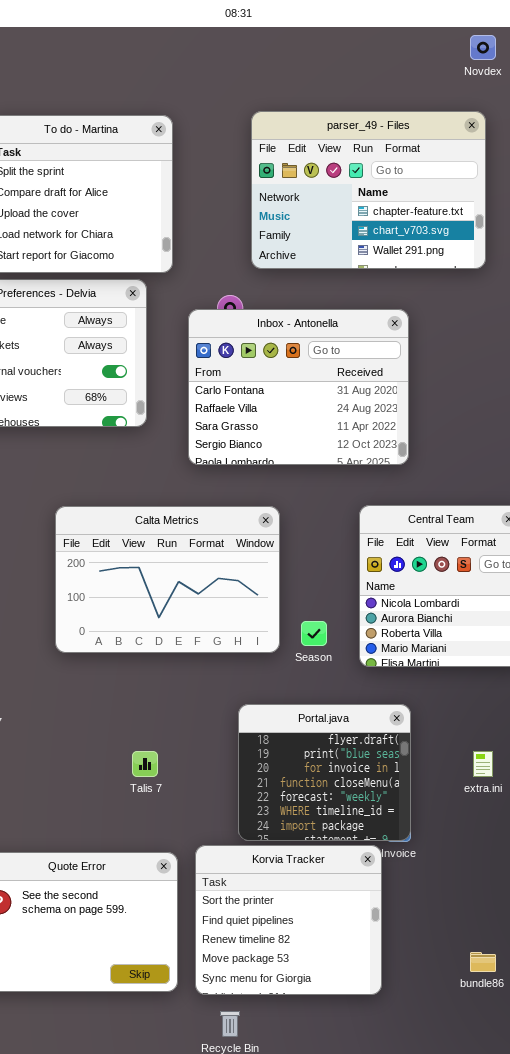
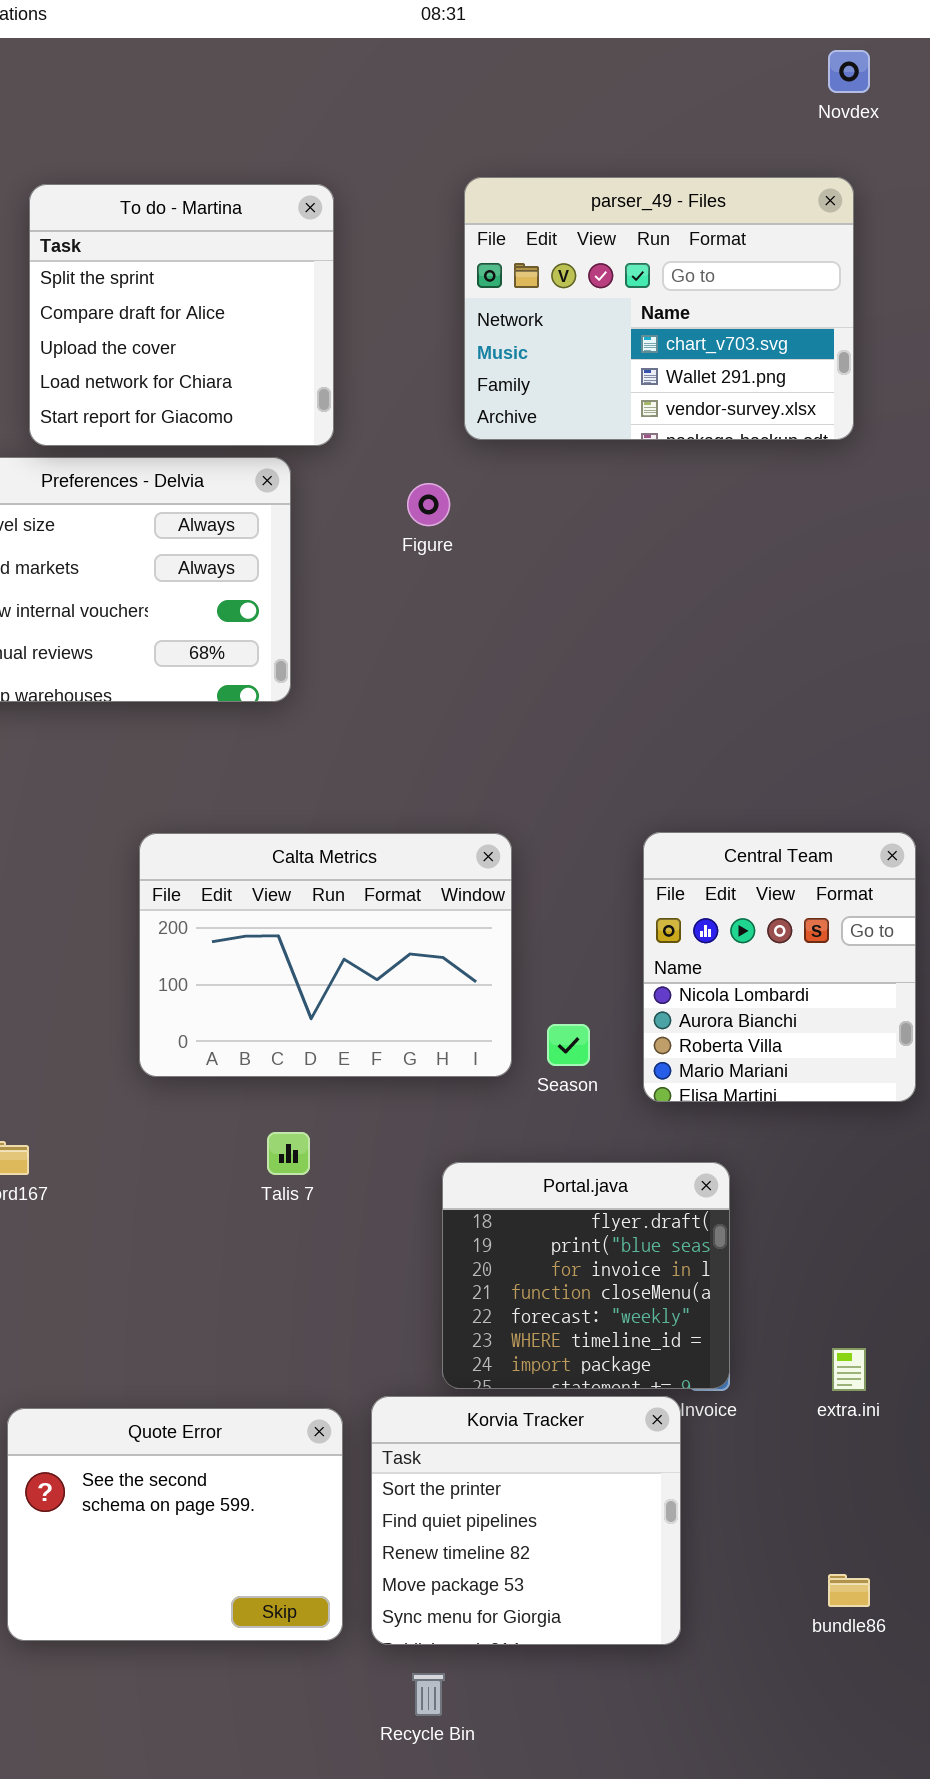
parser_49 - Files: [251,111,486,269] -> [464,177,854,440], scrolled down 1 row
Inbox - Antonella: [188,309,409,465] -> none, closed
Talis 7: [132,751,158,777] -> [267,1132,310,1175], moved
extra.ini: [473,751,493,777] -> [832,1348,866,1391], moved

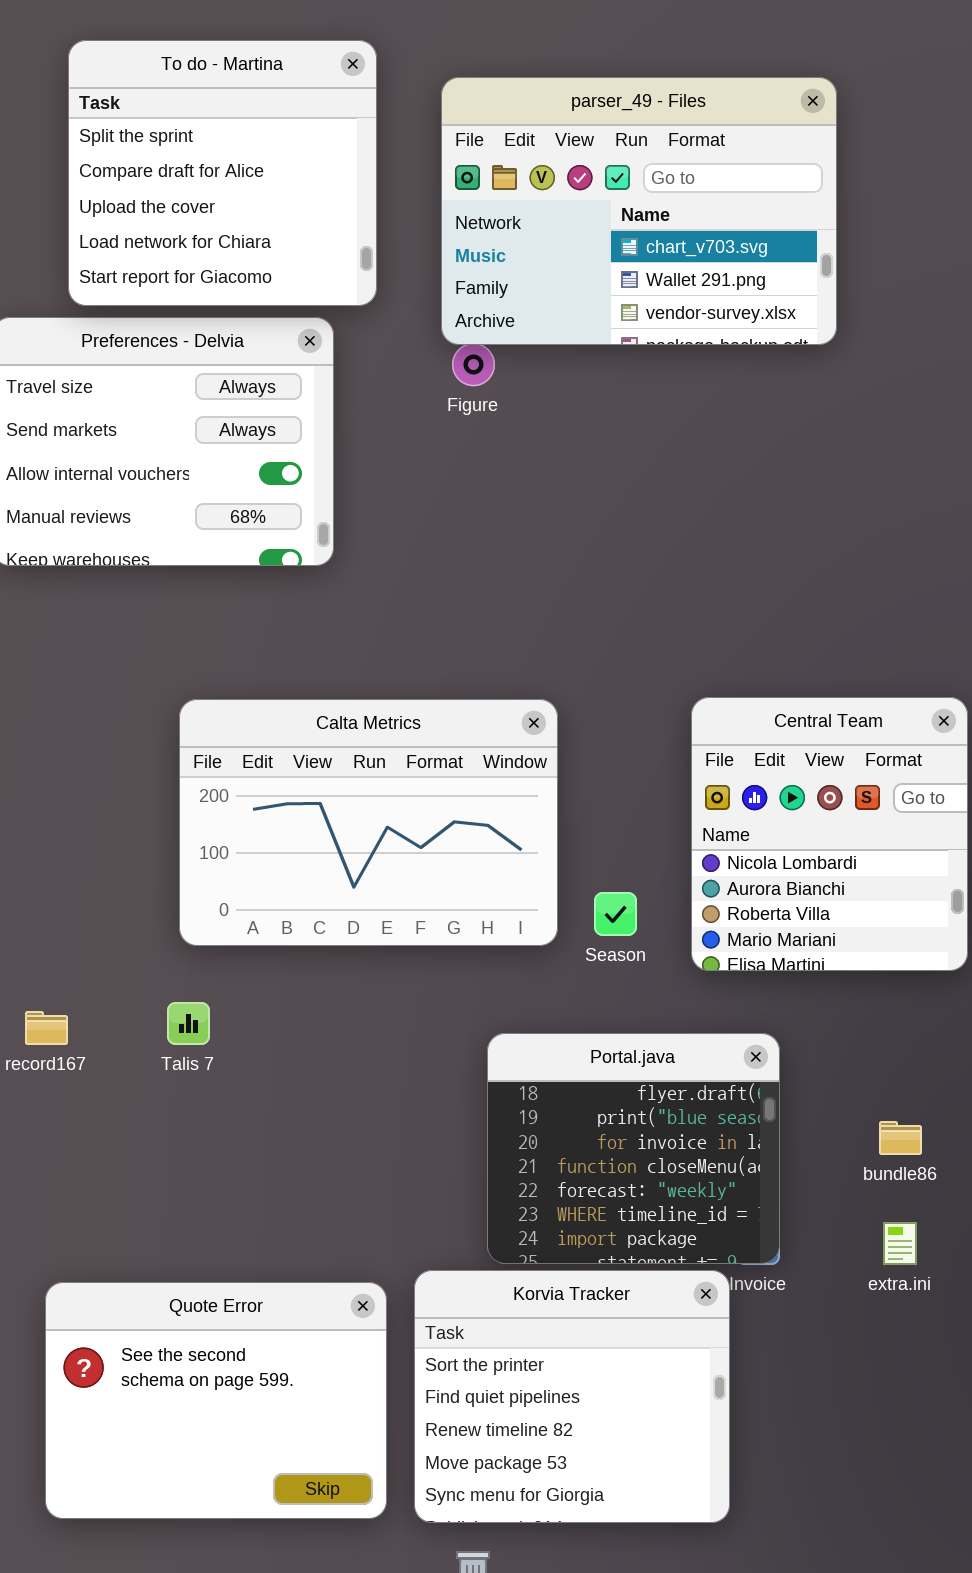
parser_49 - Files: [464,177,854,440] -> [441,77,837,345], moved
Talis 7: [267,1132,310,1175] -> [167,1002,210,1045], moved
bundle86: [828,1574,870,1607] -> [879,1121,922,1155], moved

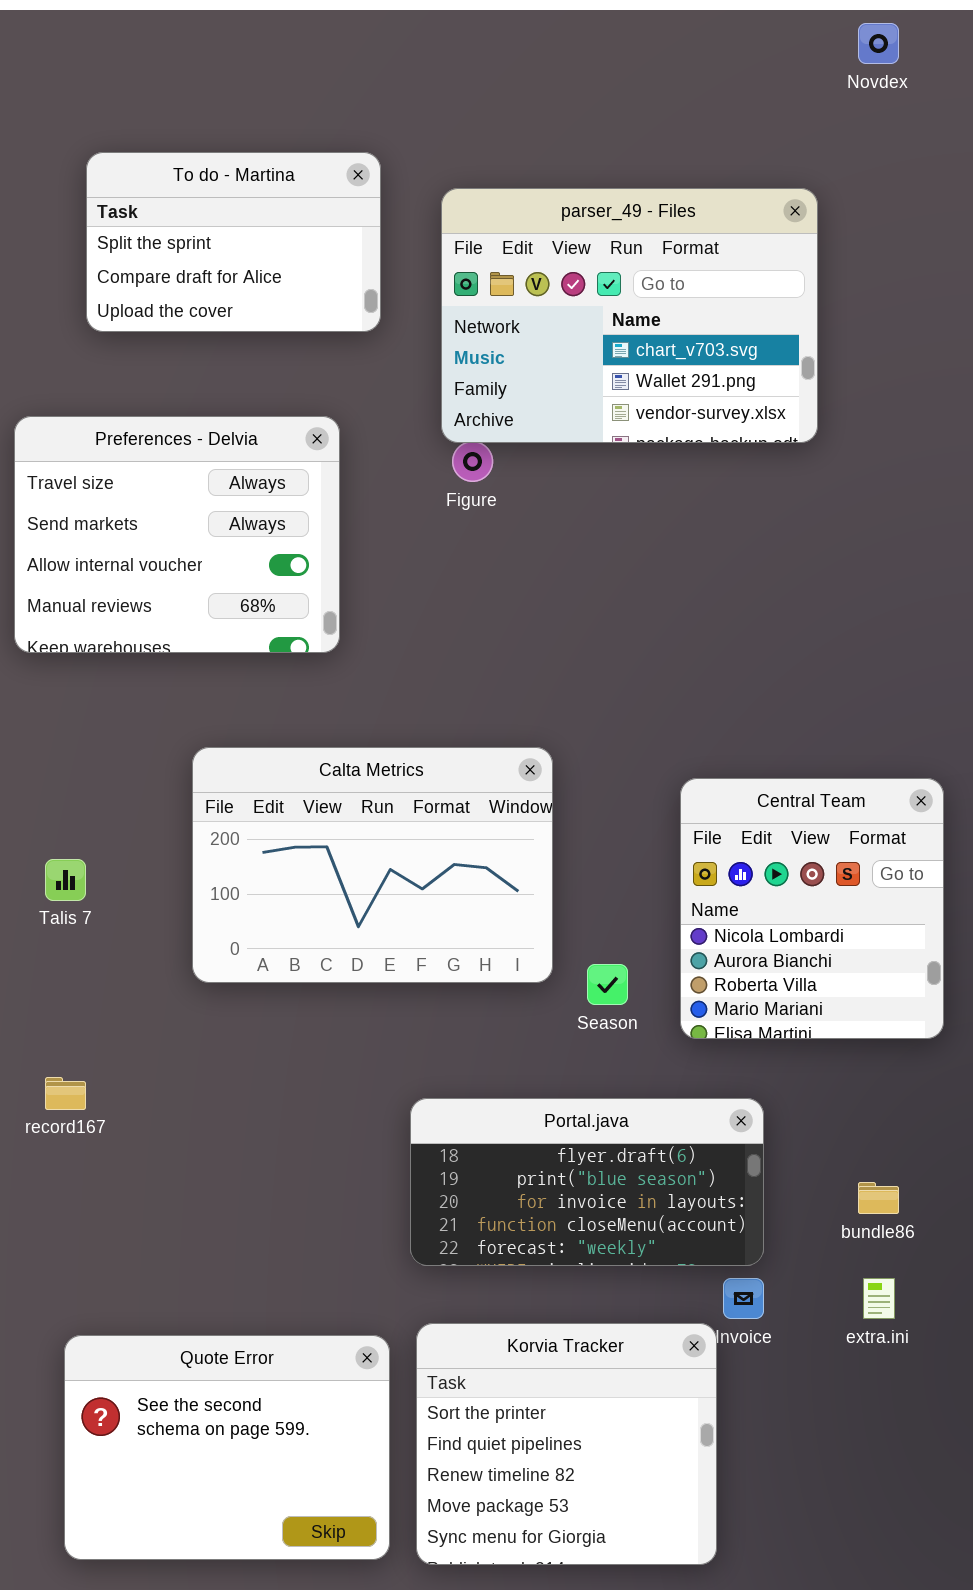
To do - Martina: [68,40,377,306] -> [86,152,381,332], resized
Calta Metrics: [179,699,558,946] -> [192,747,553,983], moved
Talis 7: [167,1002,210,1045] -> [45,859,86,901], moved
Portal.java: [487,1033,780,1264] -> [410,1098,764,1266], resized

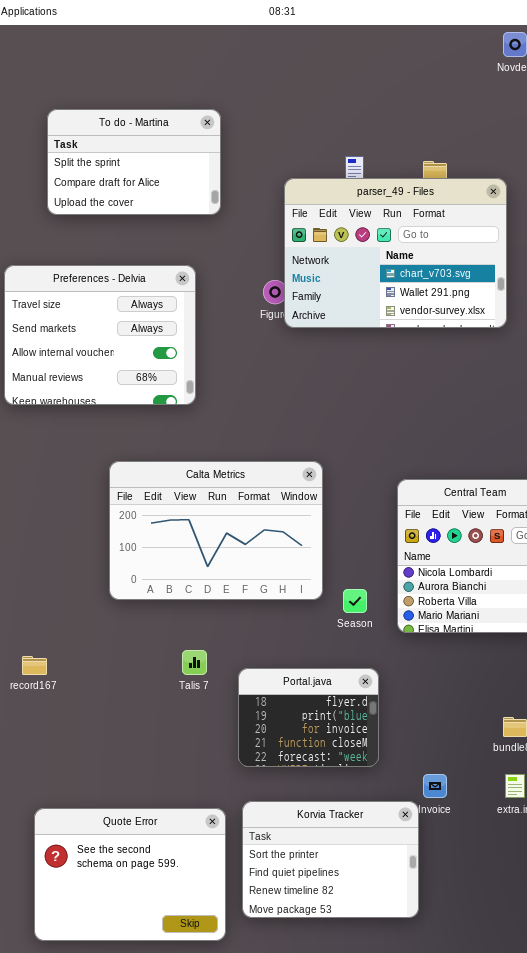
parser_49 - Files: [441,188,818,443] -> [284,178,507,328], moved
Talis 7: [45,859,86,901] -> [182,650,207,675], moved
Portal.java: [410,1098,764,1266] -> [238,668,379,767], resized
Korvia Tracker: [416,1323,717,1565] -> [242,801,419,918], resized

